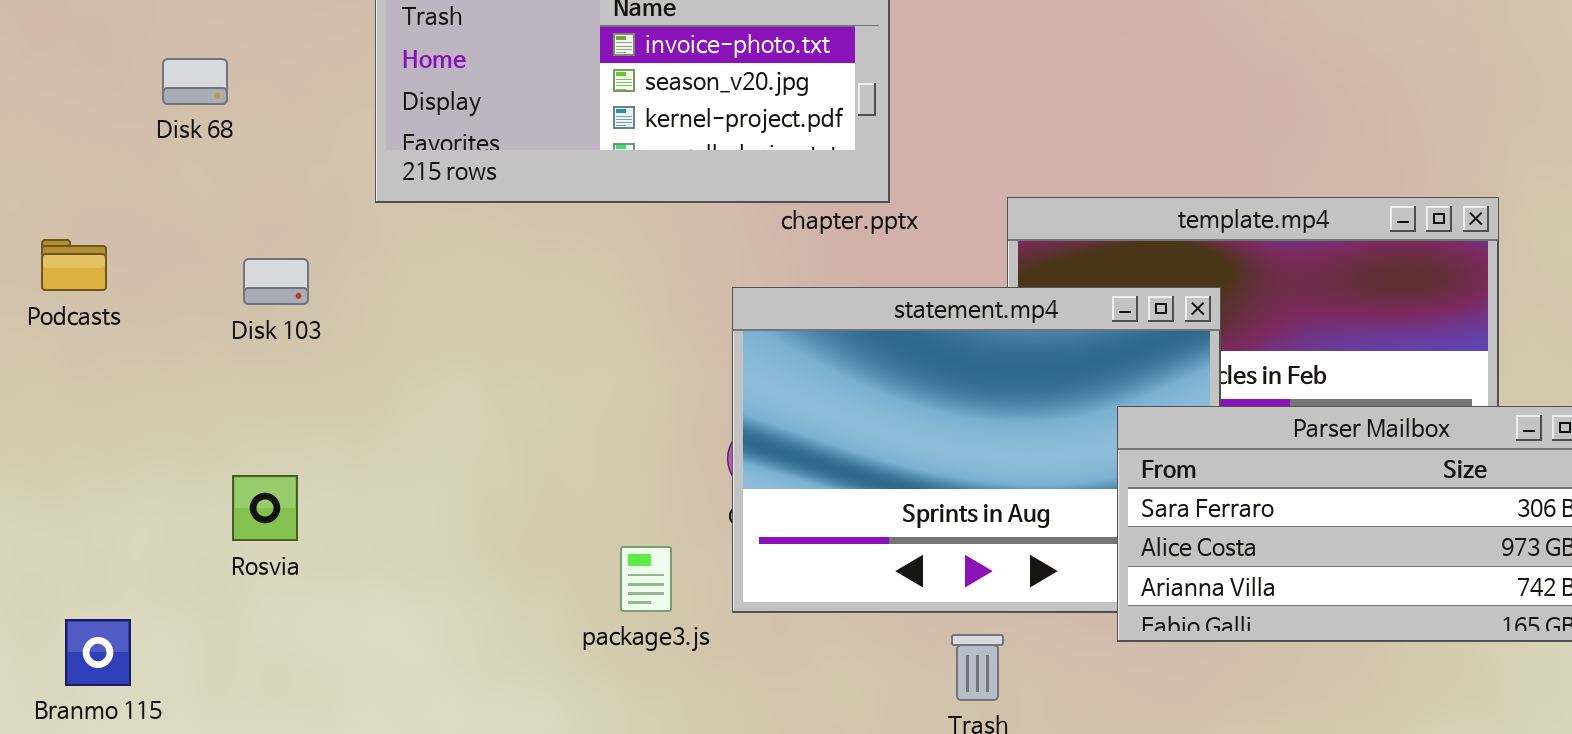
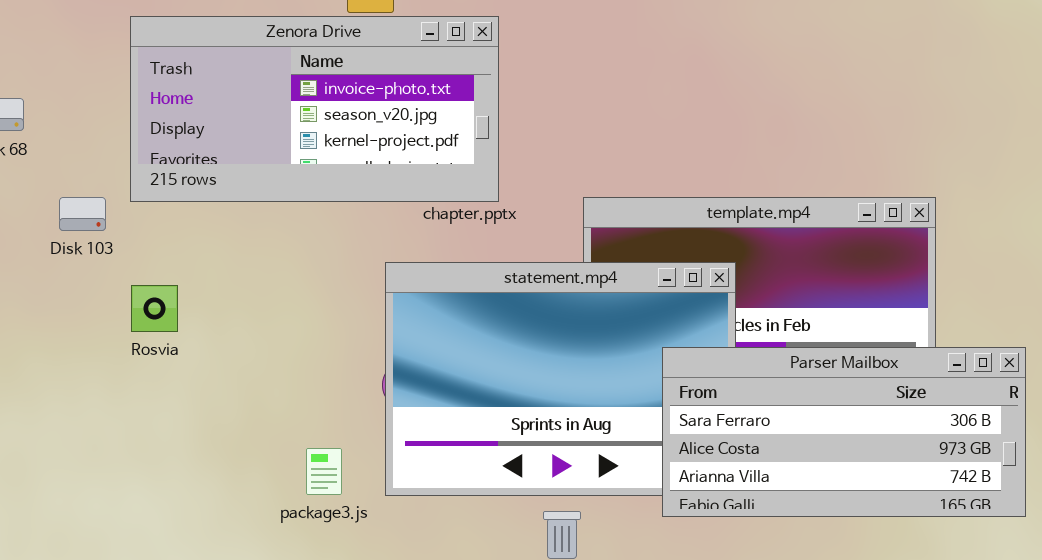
Disk 103: [243,258,309,305] -> [59,197,106,231], moved
Rosvia: [232,475,298,541] -> [131,285,178,332], moved

